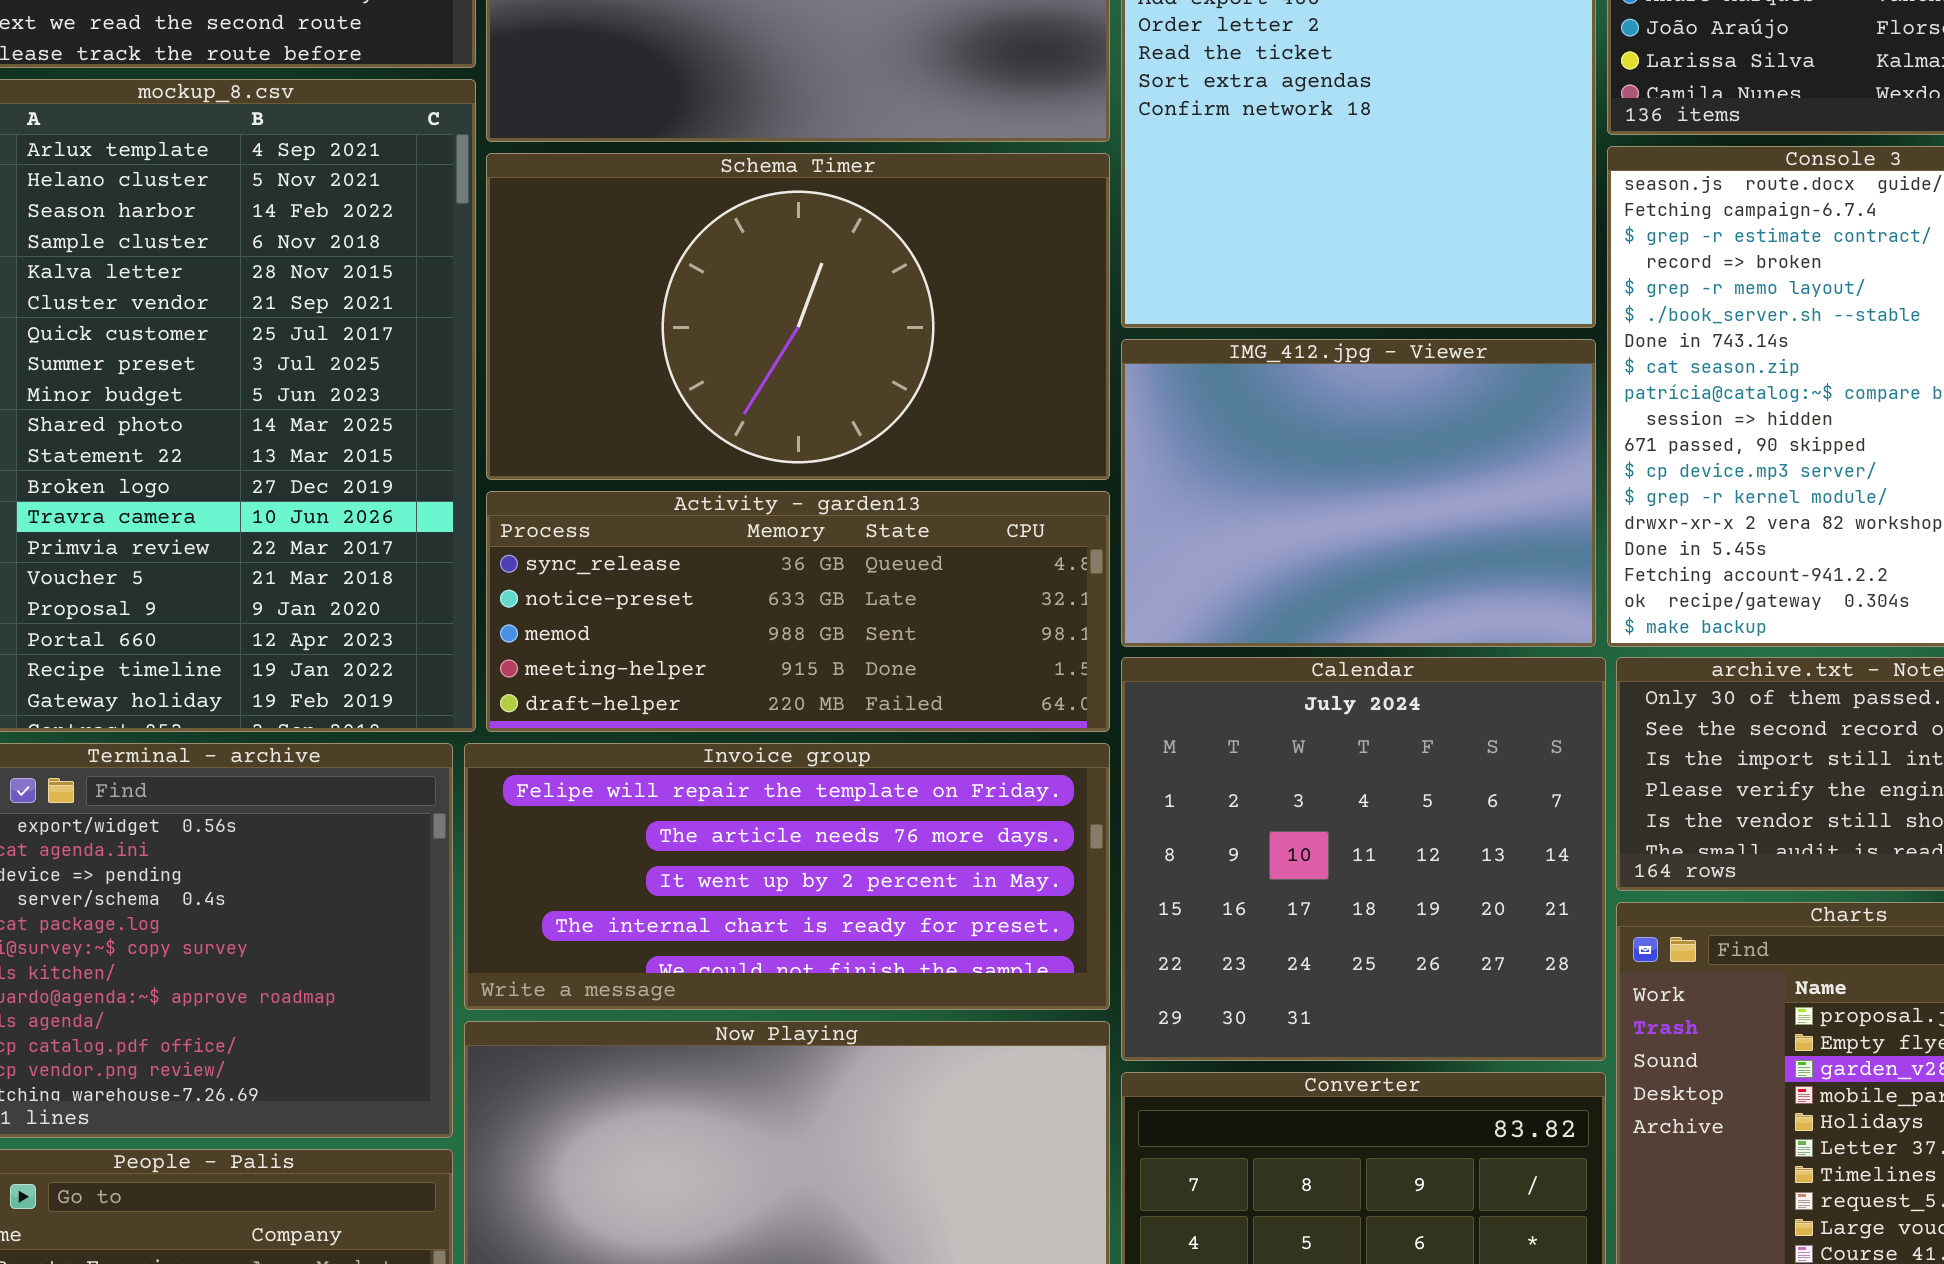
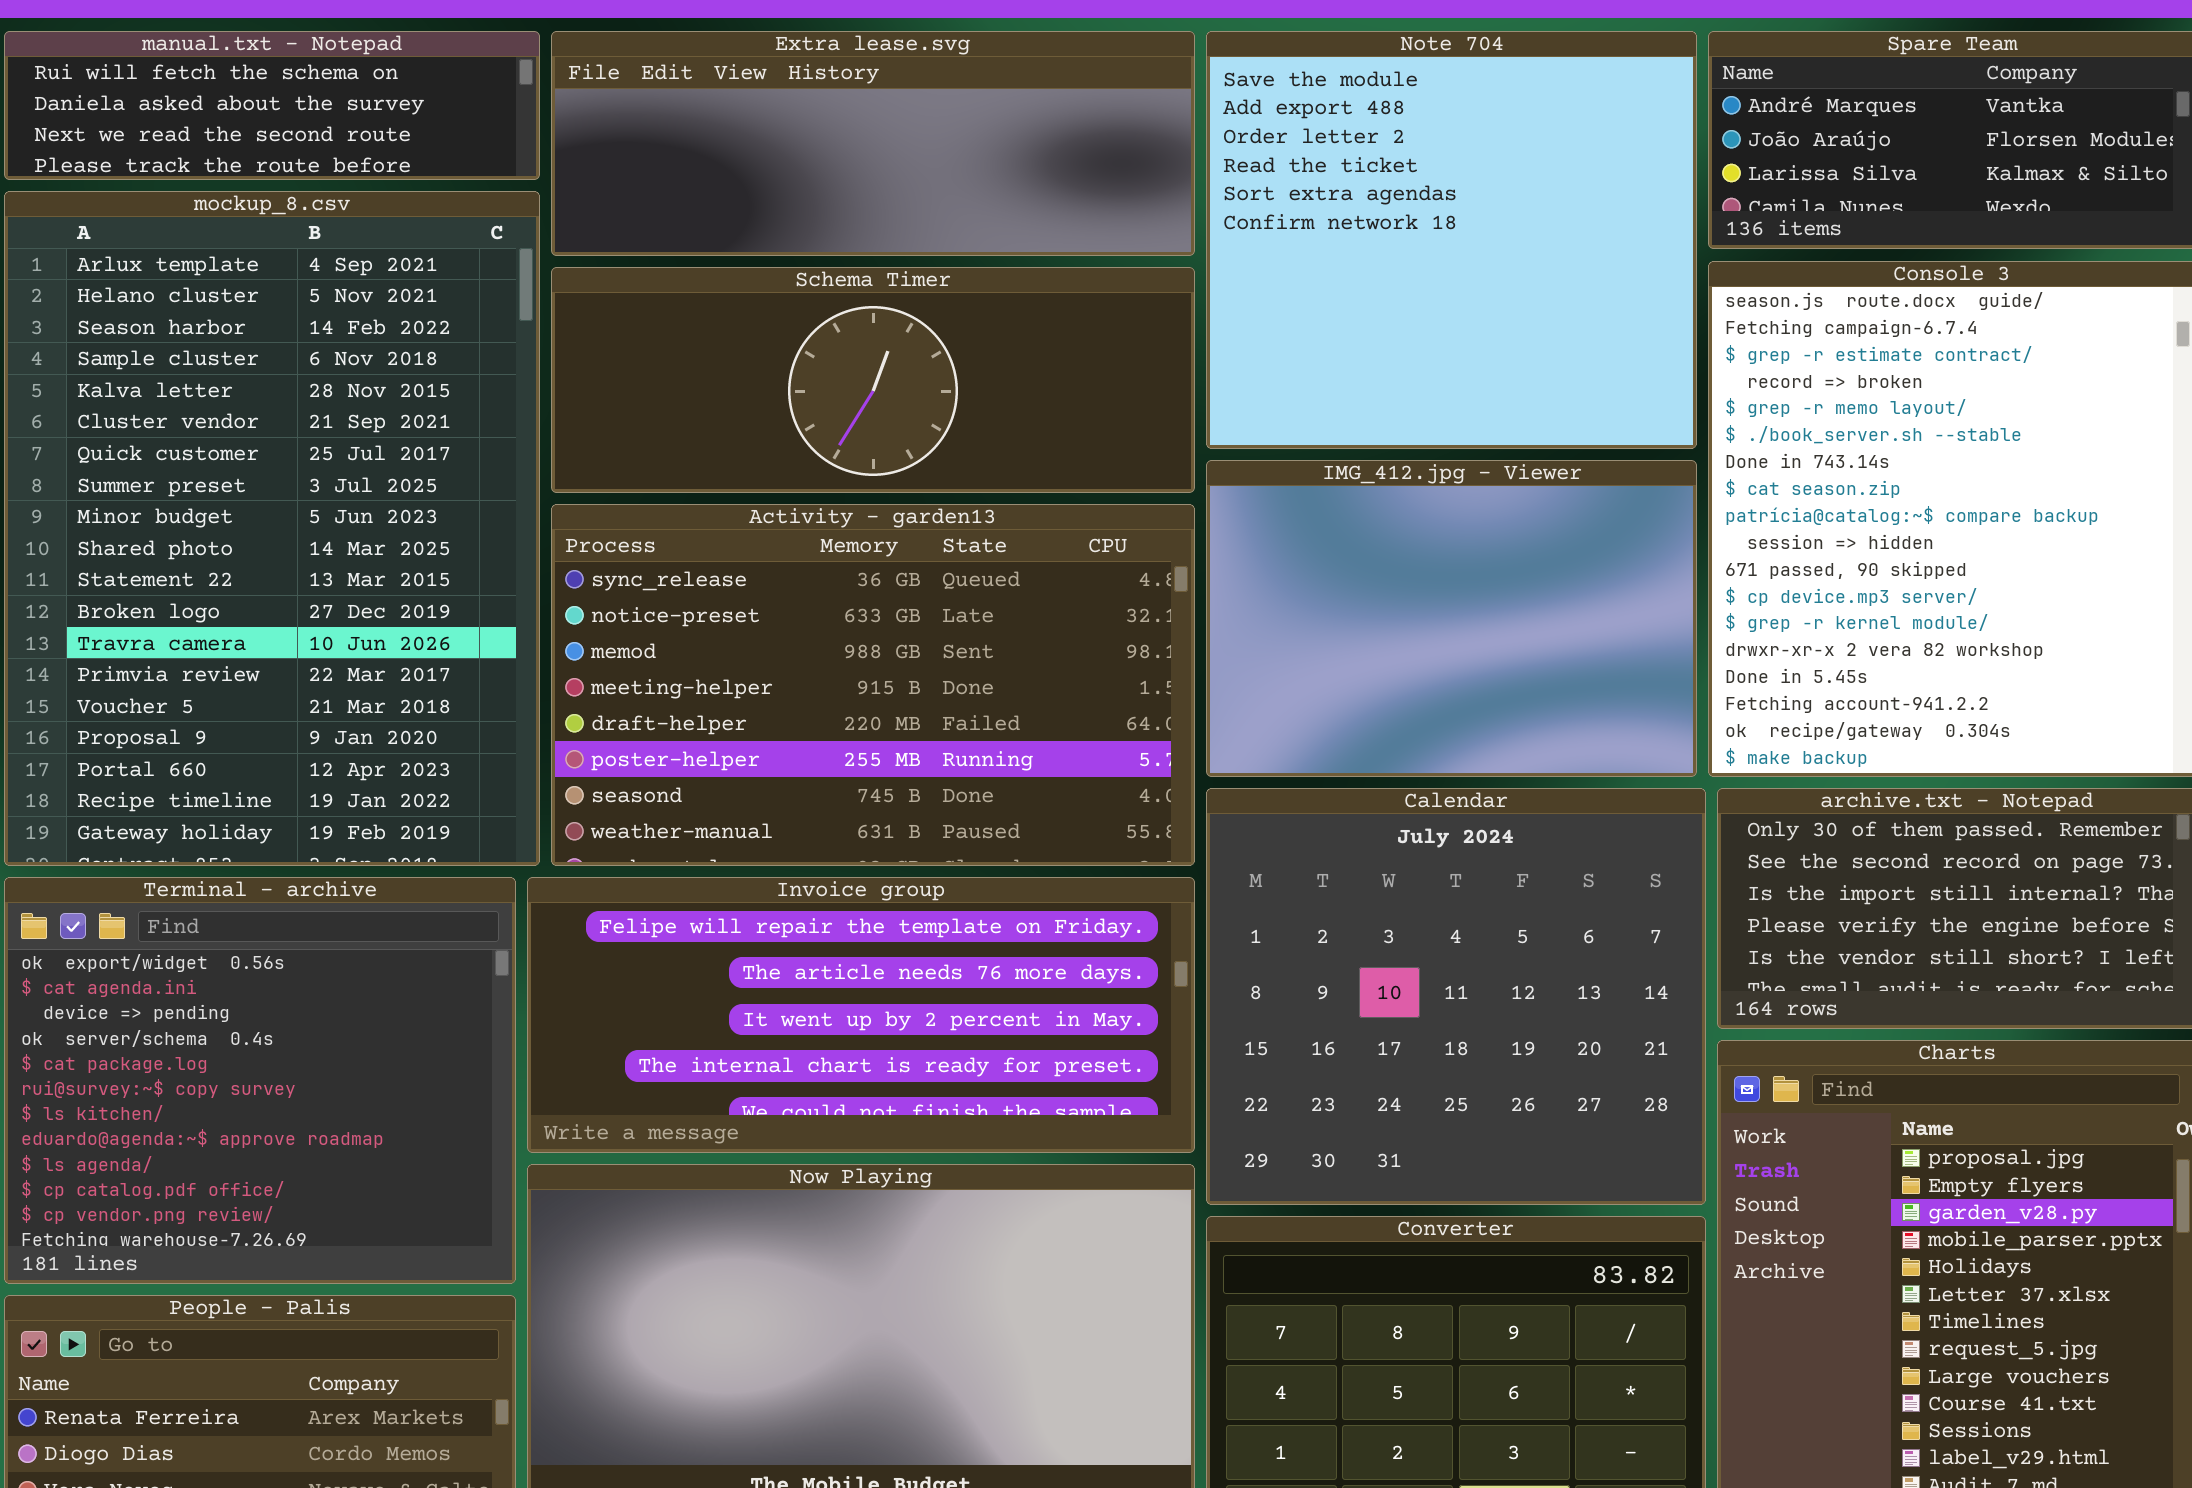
Schema Timer: [486,153,1110,480] -> [551,267,1195,493], resized
Activity - garden13: [486,491,1110,732] -> [551,504,1195,866], resized

